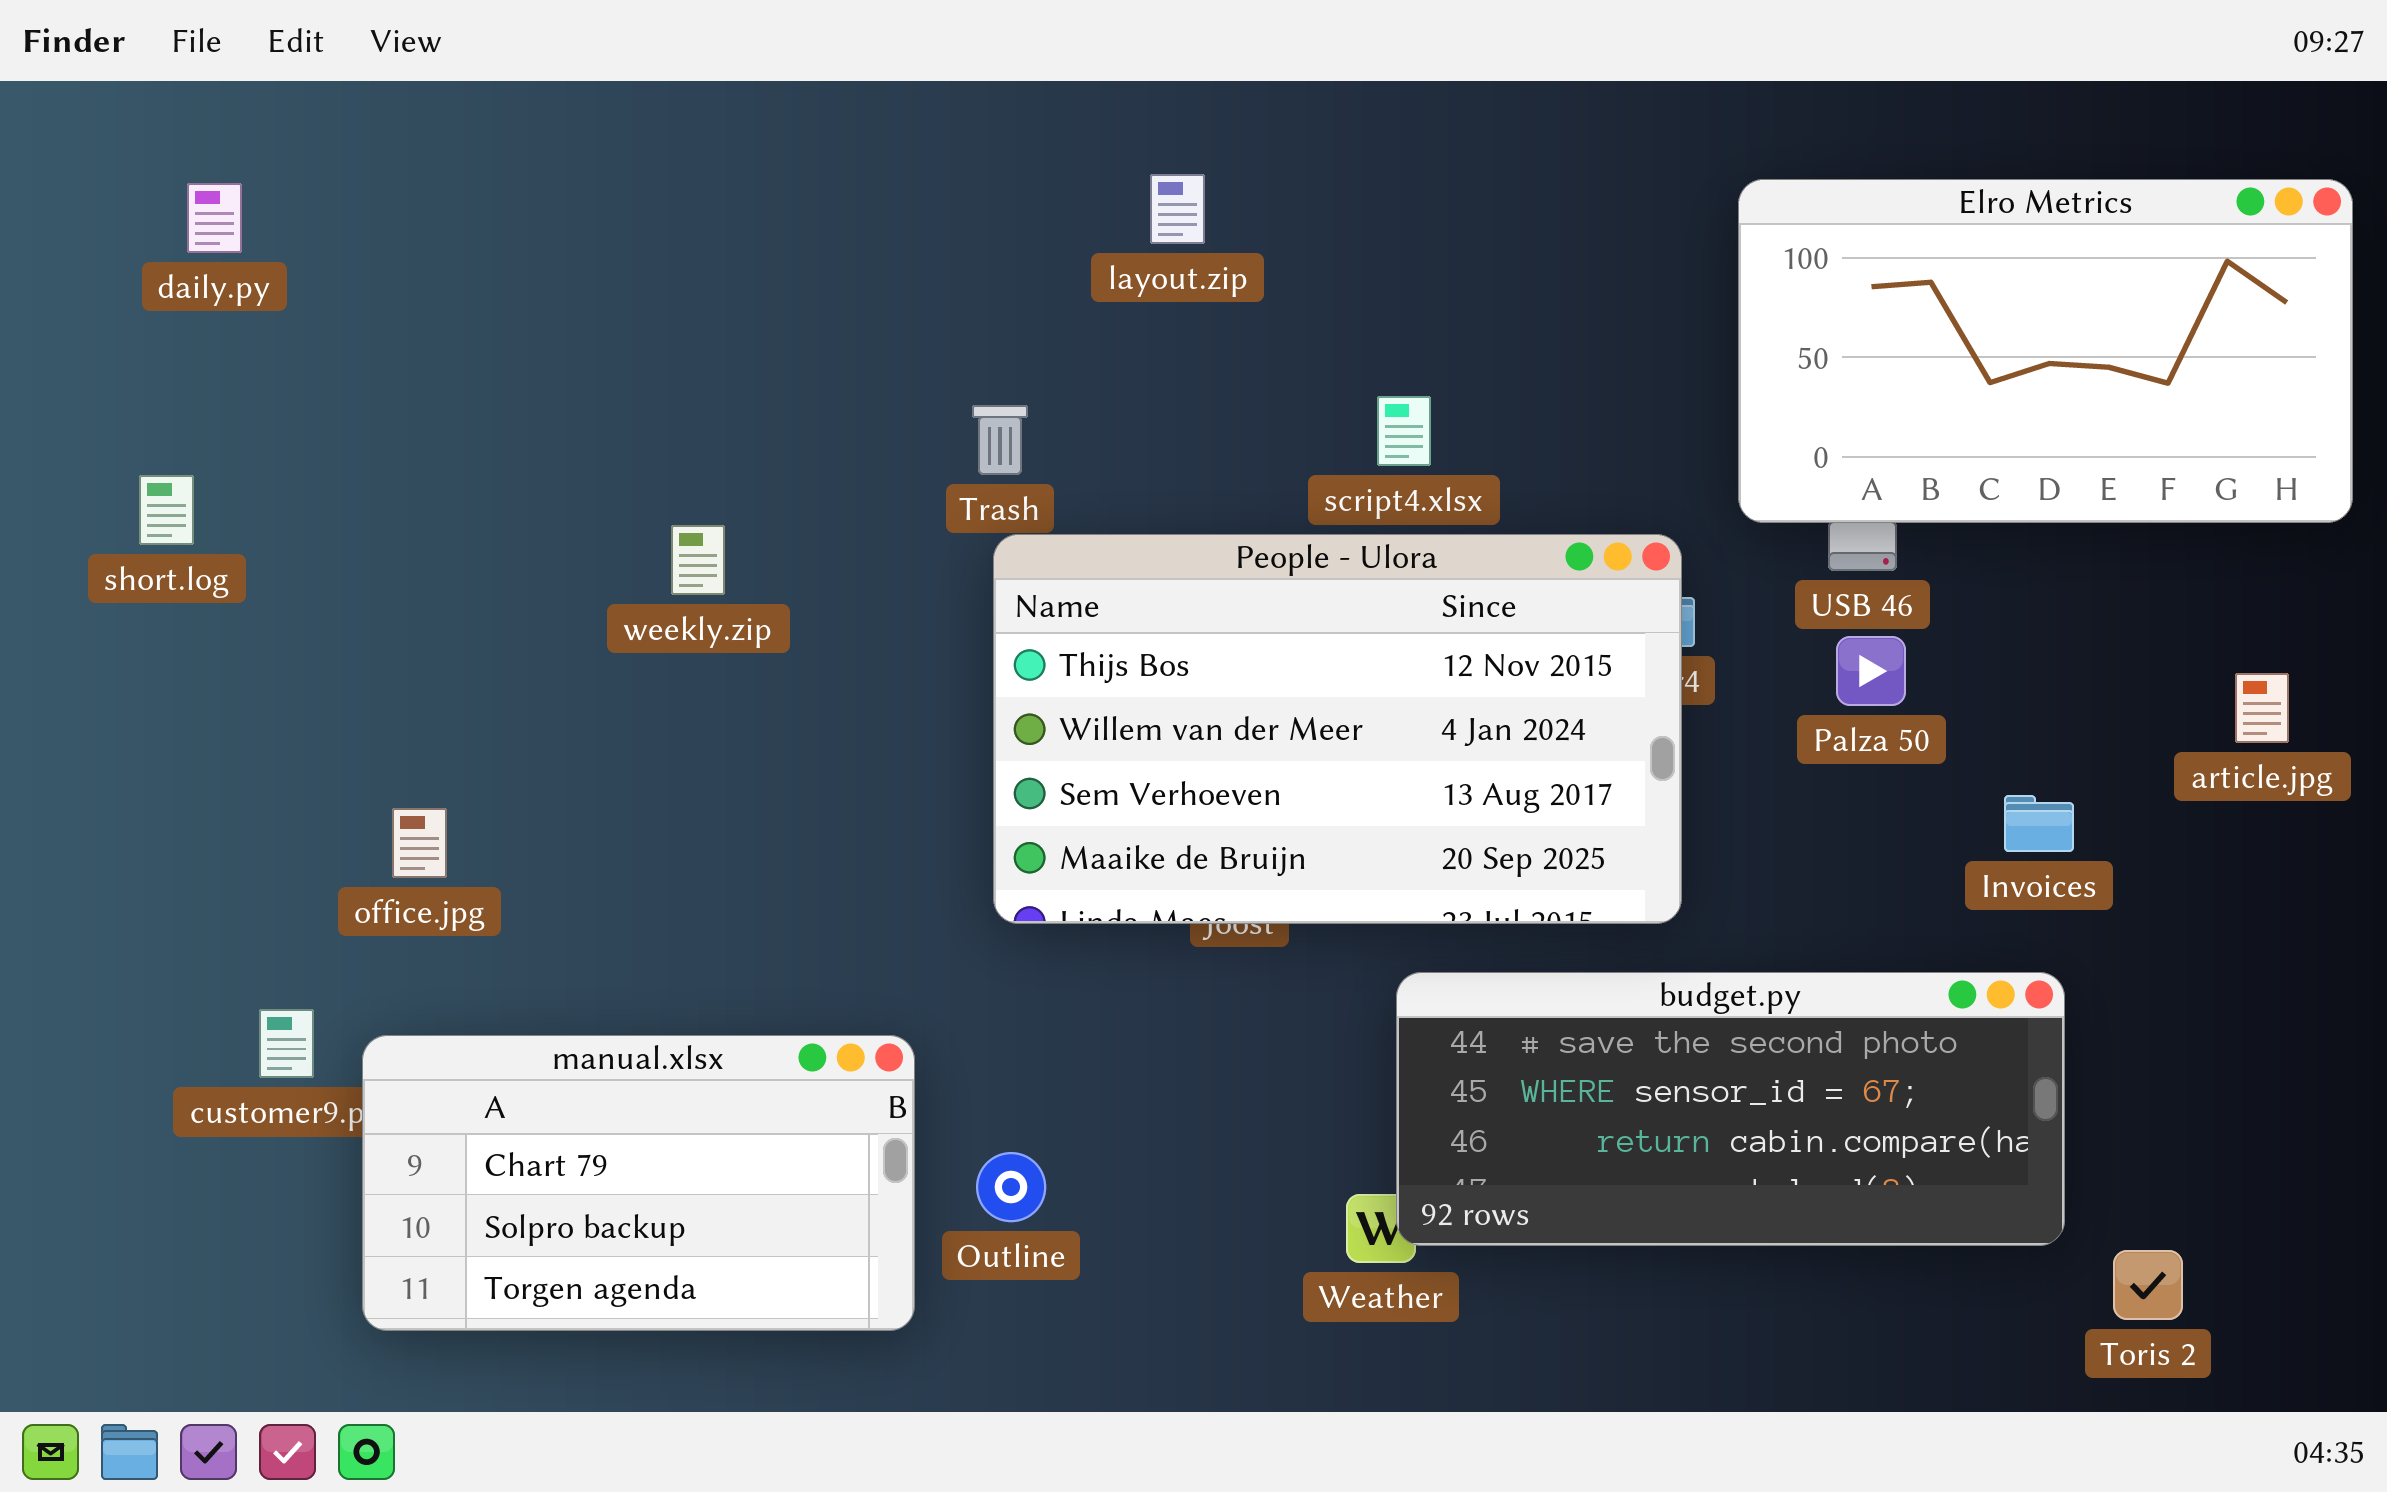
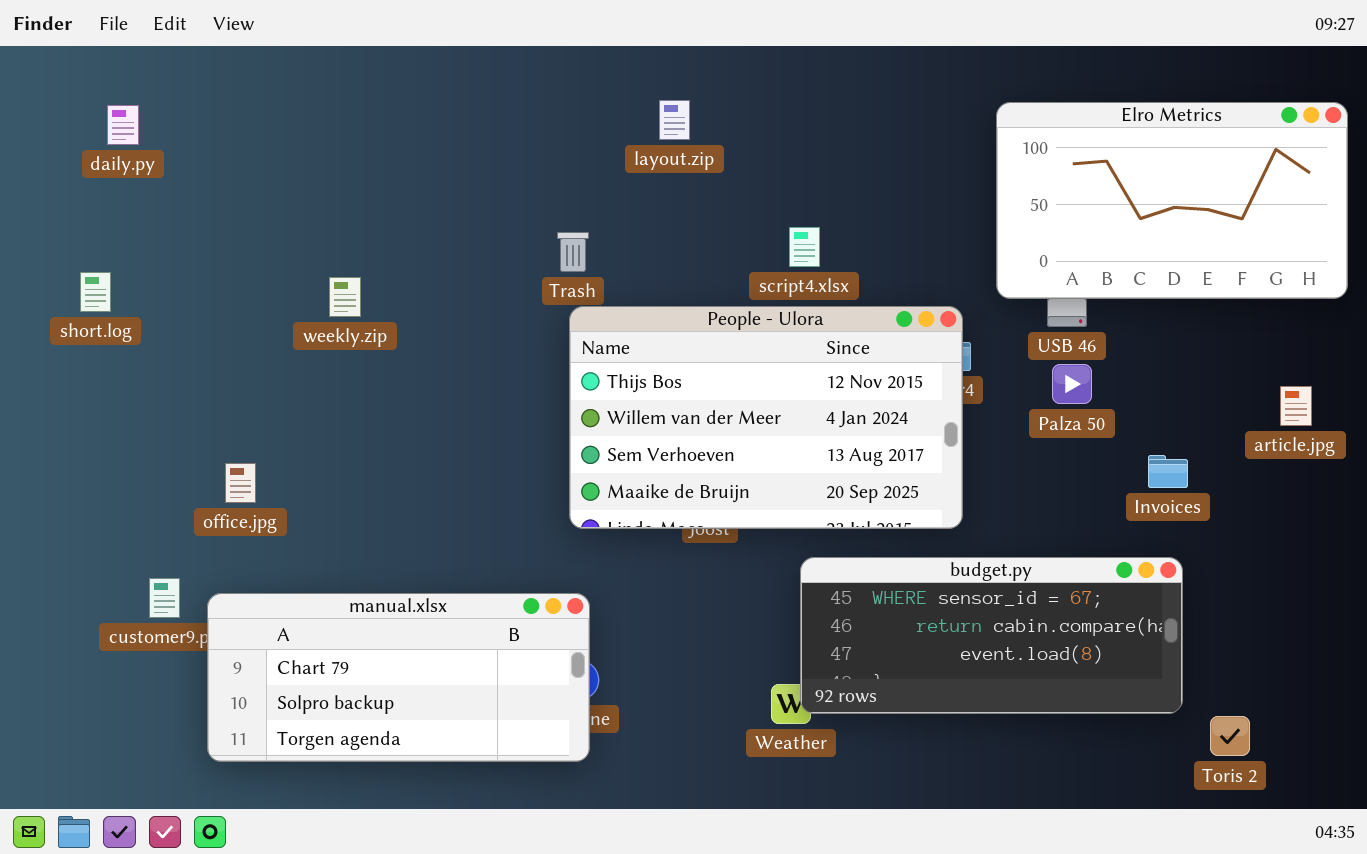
weekly.zip: [671,525,725,595] -> [329,277,361,317], moved
budget.py: [1396,972,2065,1246] -> [800,557,1183,714], scrolled down 1 row
manual.xlsx: [362,1035,915,1331] -> [207,593,590,762], resized

